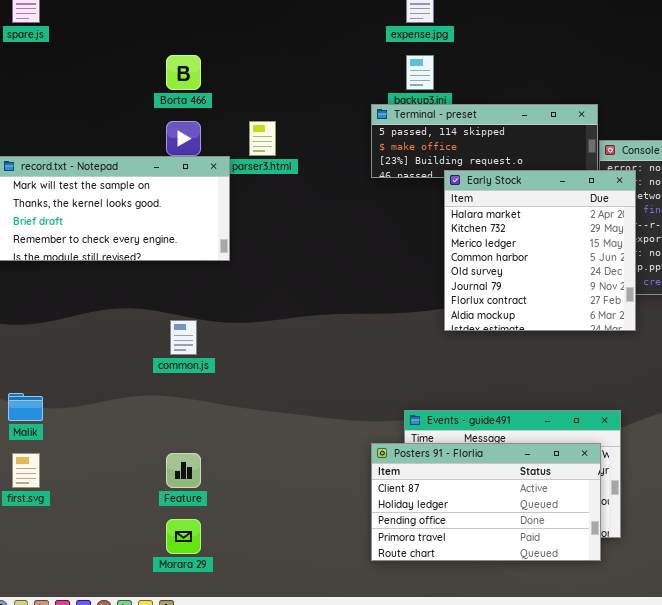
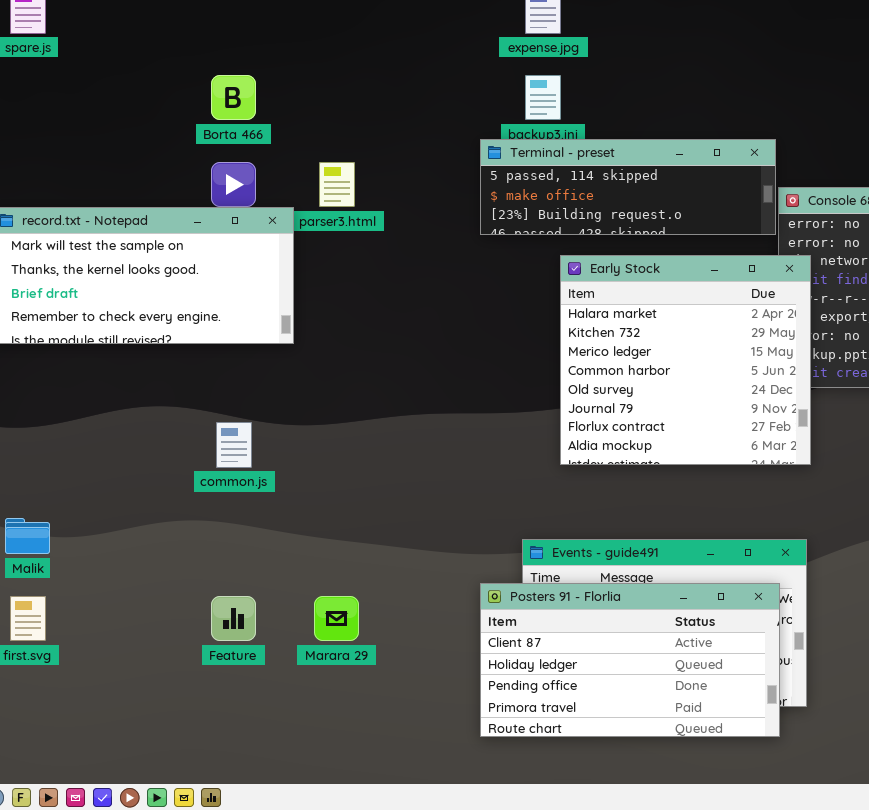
Early Stock: [444,170,636,331] -> [560,255,811,465], moved
Marara 29: [166,519,201,554] -> [314,596,359,641], moved

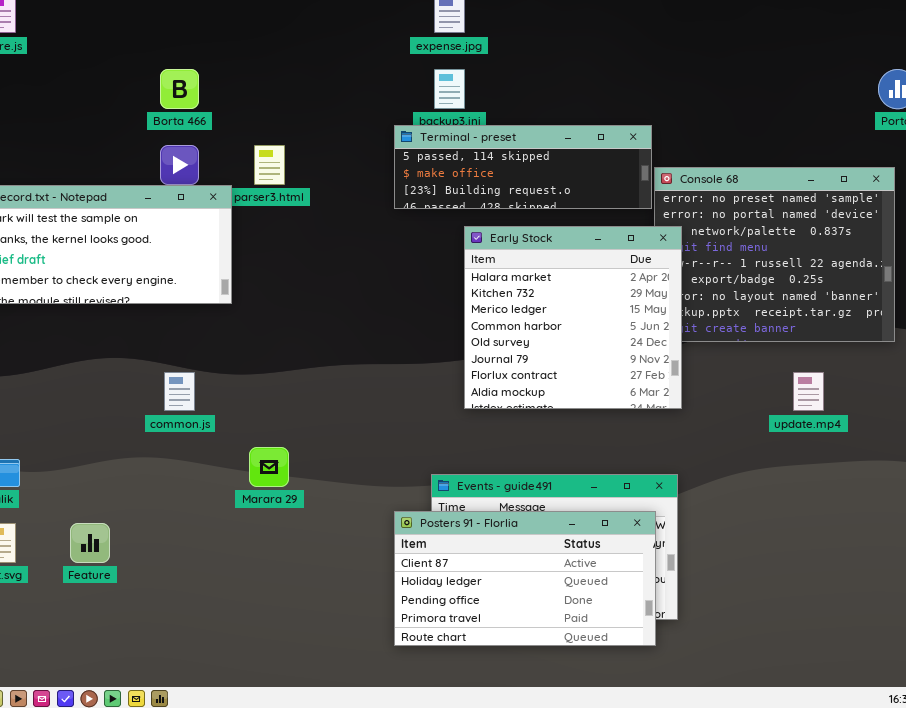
Feature: [211,596,256,641] -> [70,523,110,563], moved
Marara 29: [314,596,359,641] -> [249,447,289,487], moved

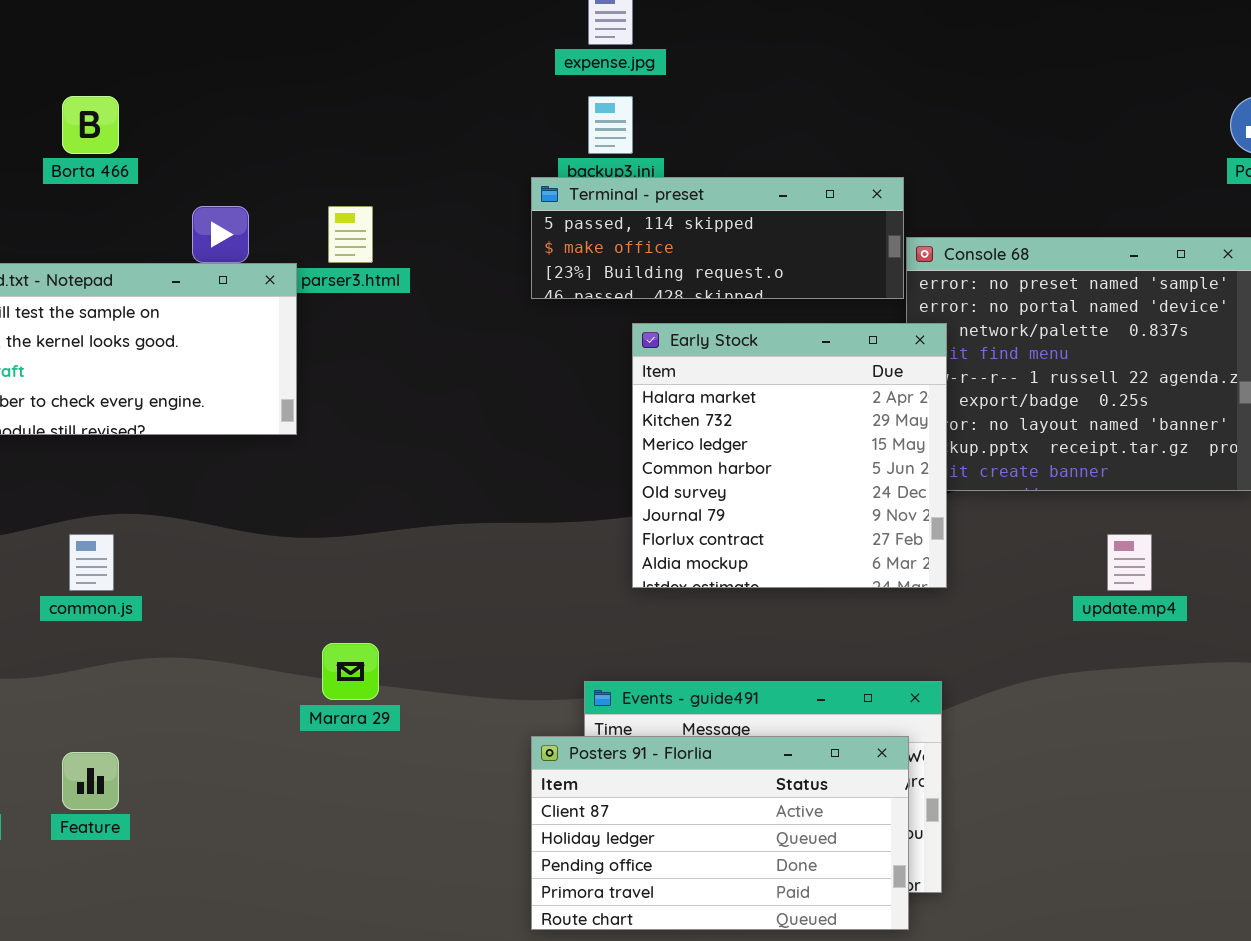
Borta 466: [160,69,199,109] -> [62,96,119,154], moved
common.js: [164,372,195,411] -> [69,534,114,591], moved

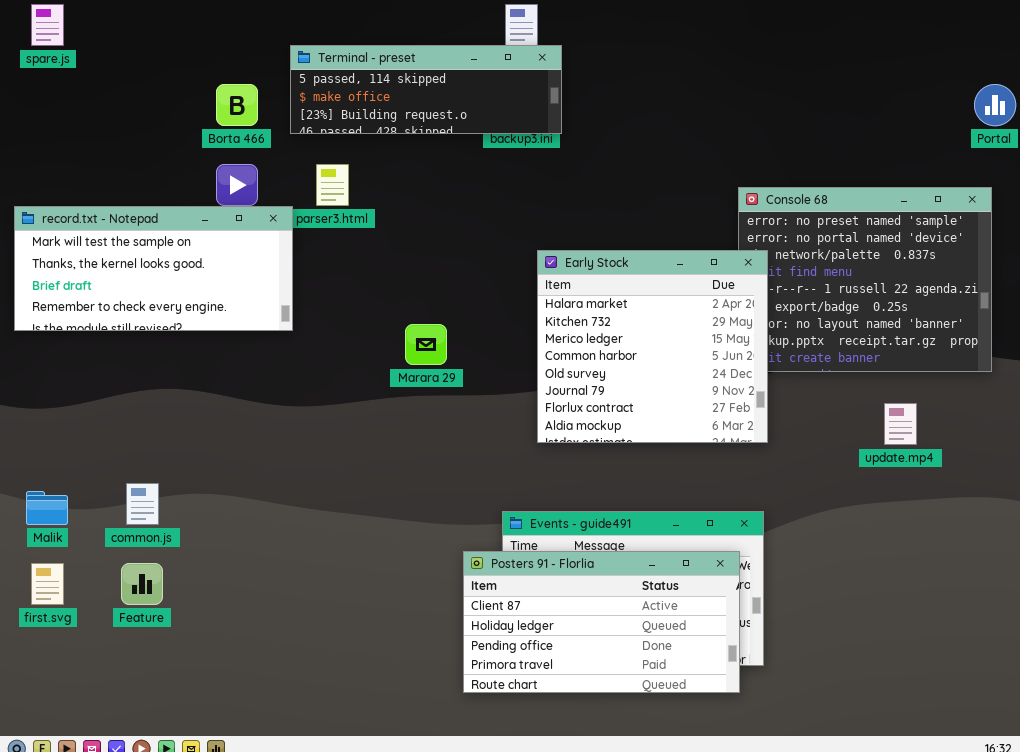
Borta 466: [62,96,119,154] -> [216,84,258,126], moved
Terminal - preset: [531,177,904,299] -> [290,45,562,134], moved
common.js: [69,534,114,591] -> [126,483,159,525], moved
Marara 29: [322,643,379,700] -> [405,324,447,365], moved

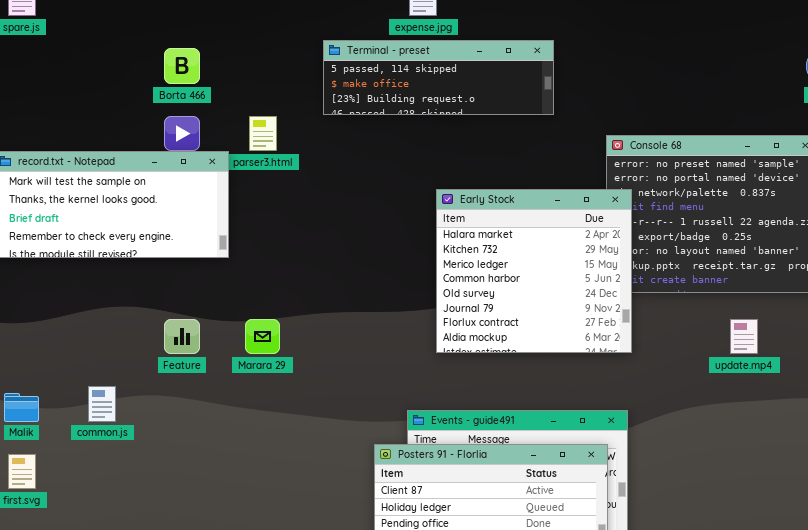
Terminal - preset: [290,45,562,134] -> [323,40,554,115], moved
Marara 29: [405,324,447,365] -> [245,319,280,354], moved
Feature: [121,563,163,605] -> [164,319,200,354], moved

